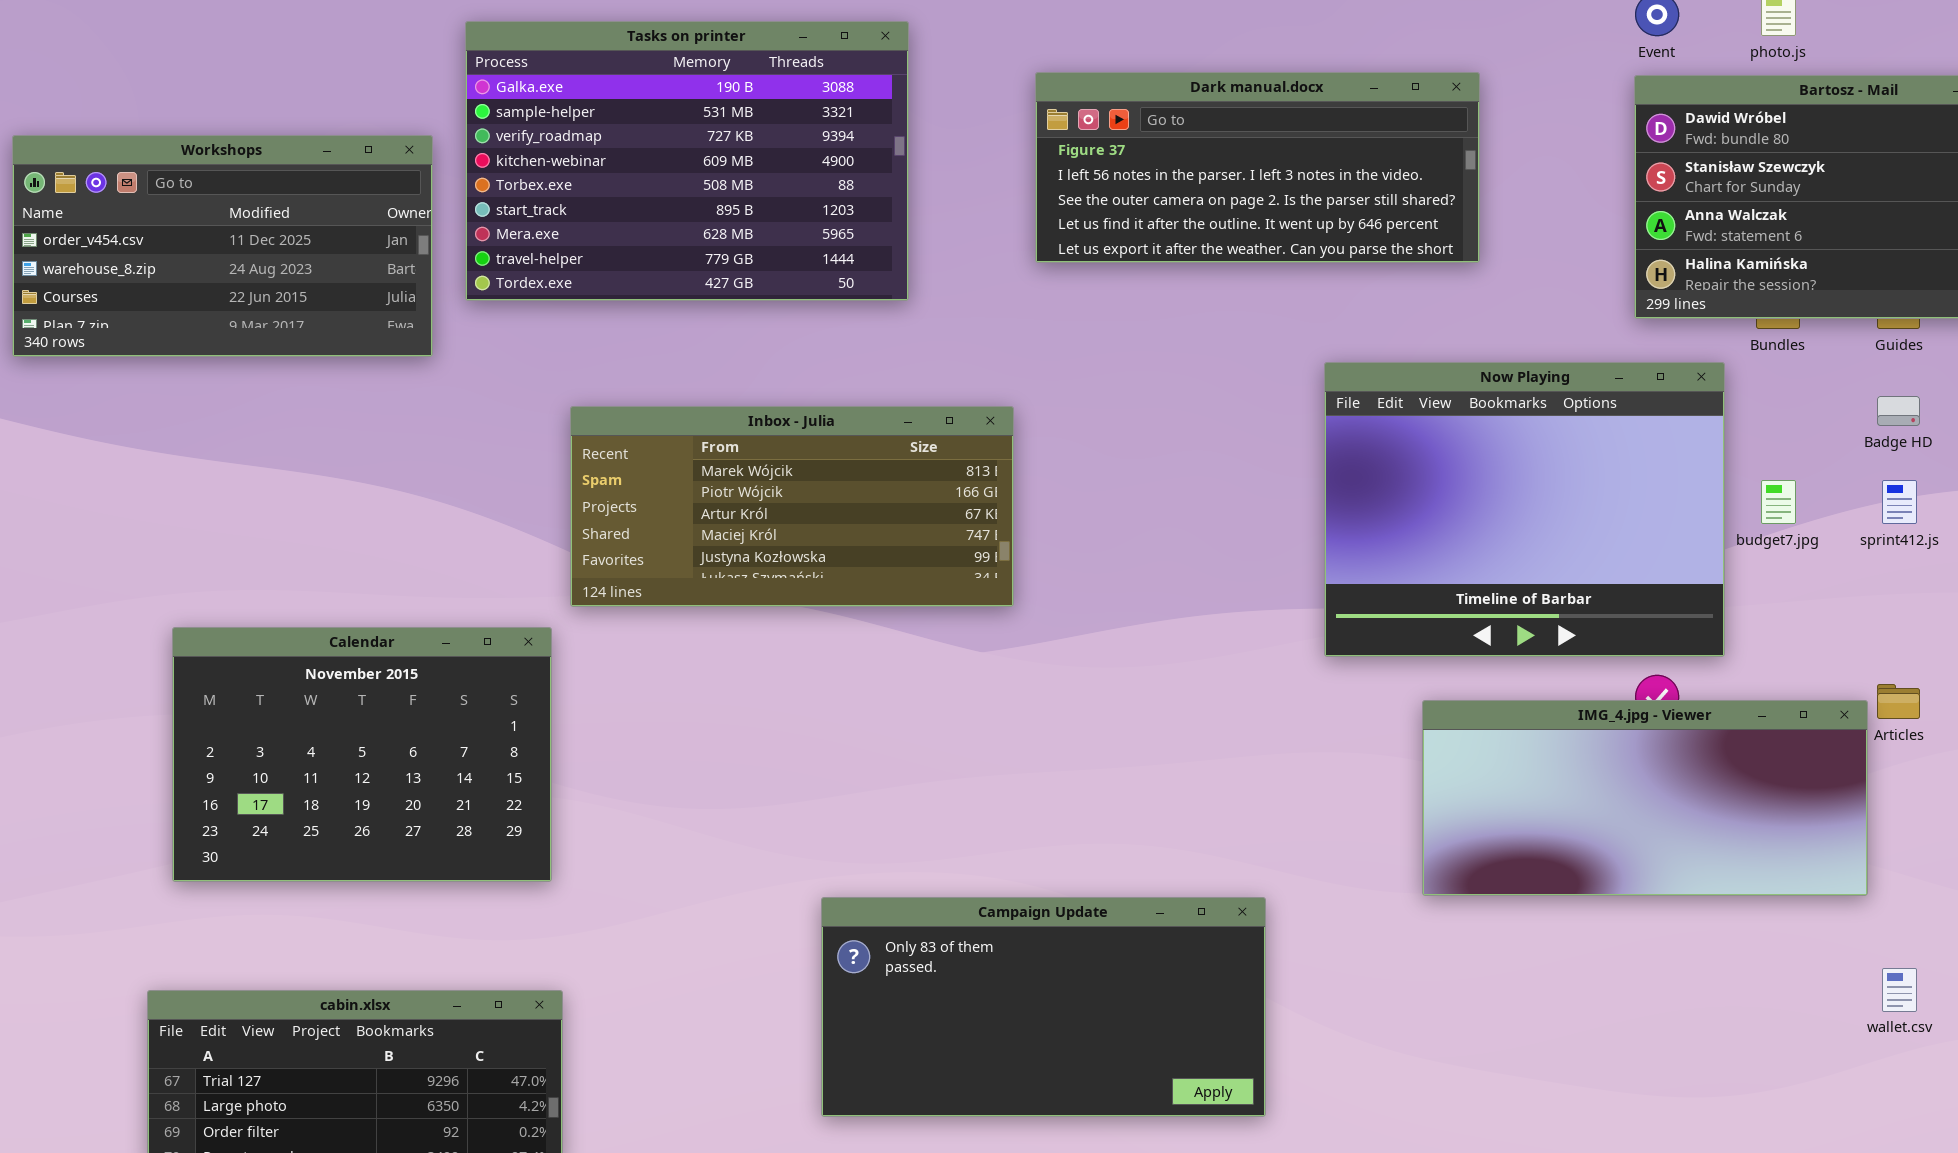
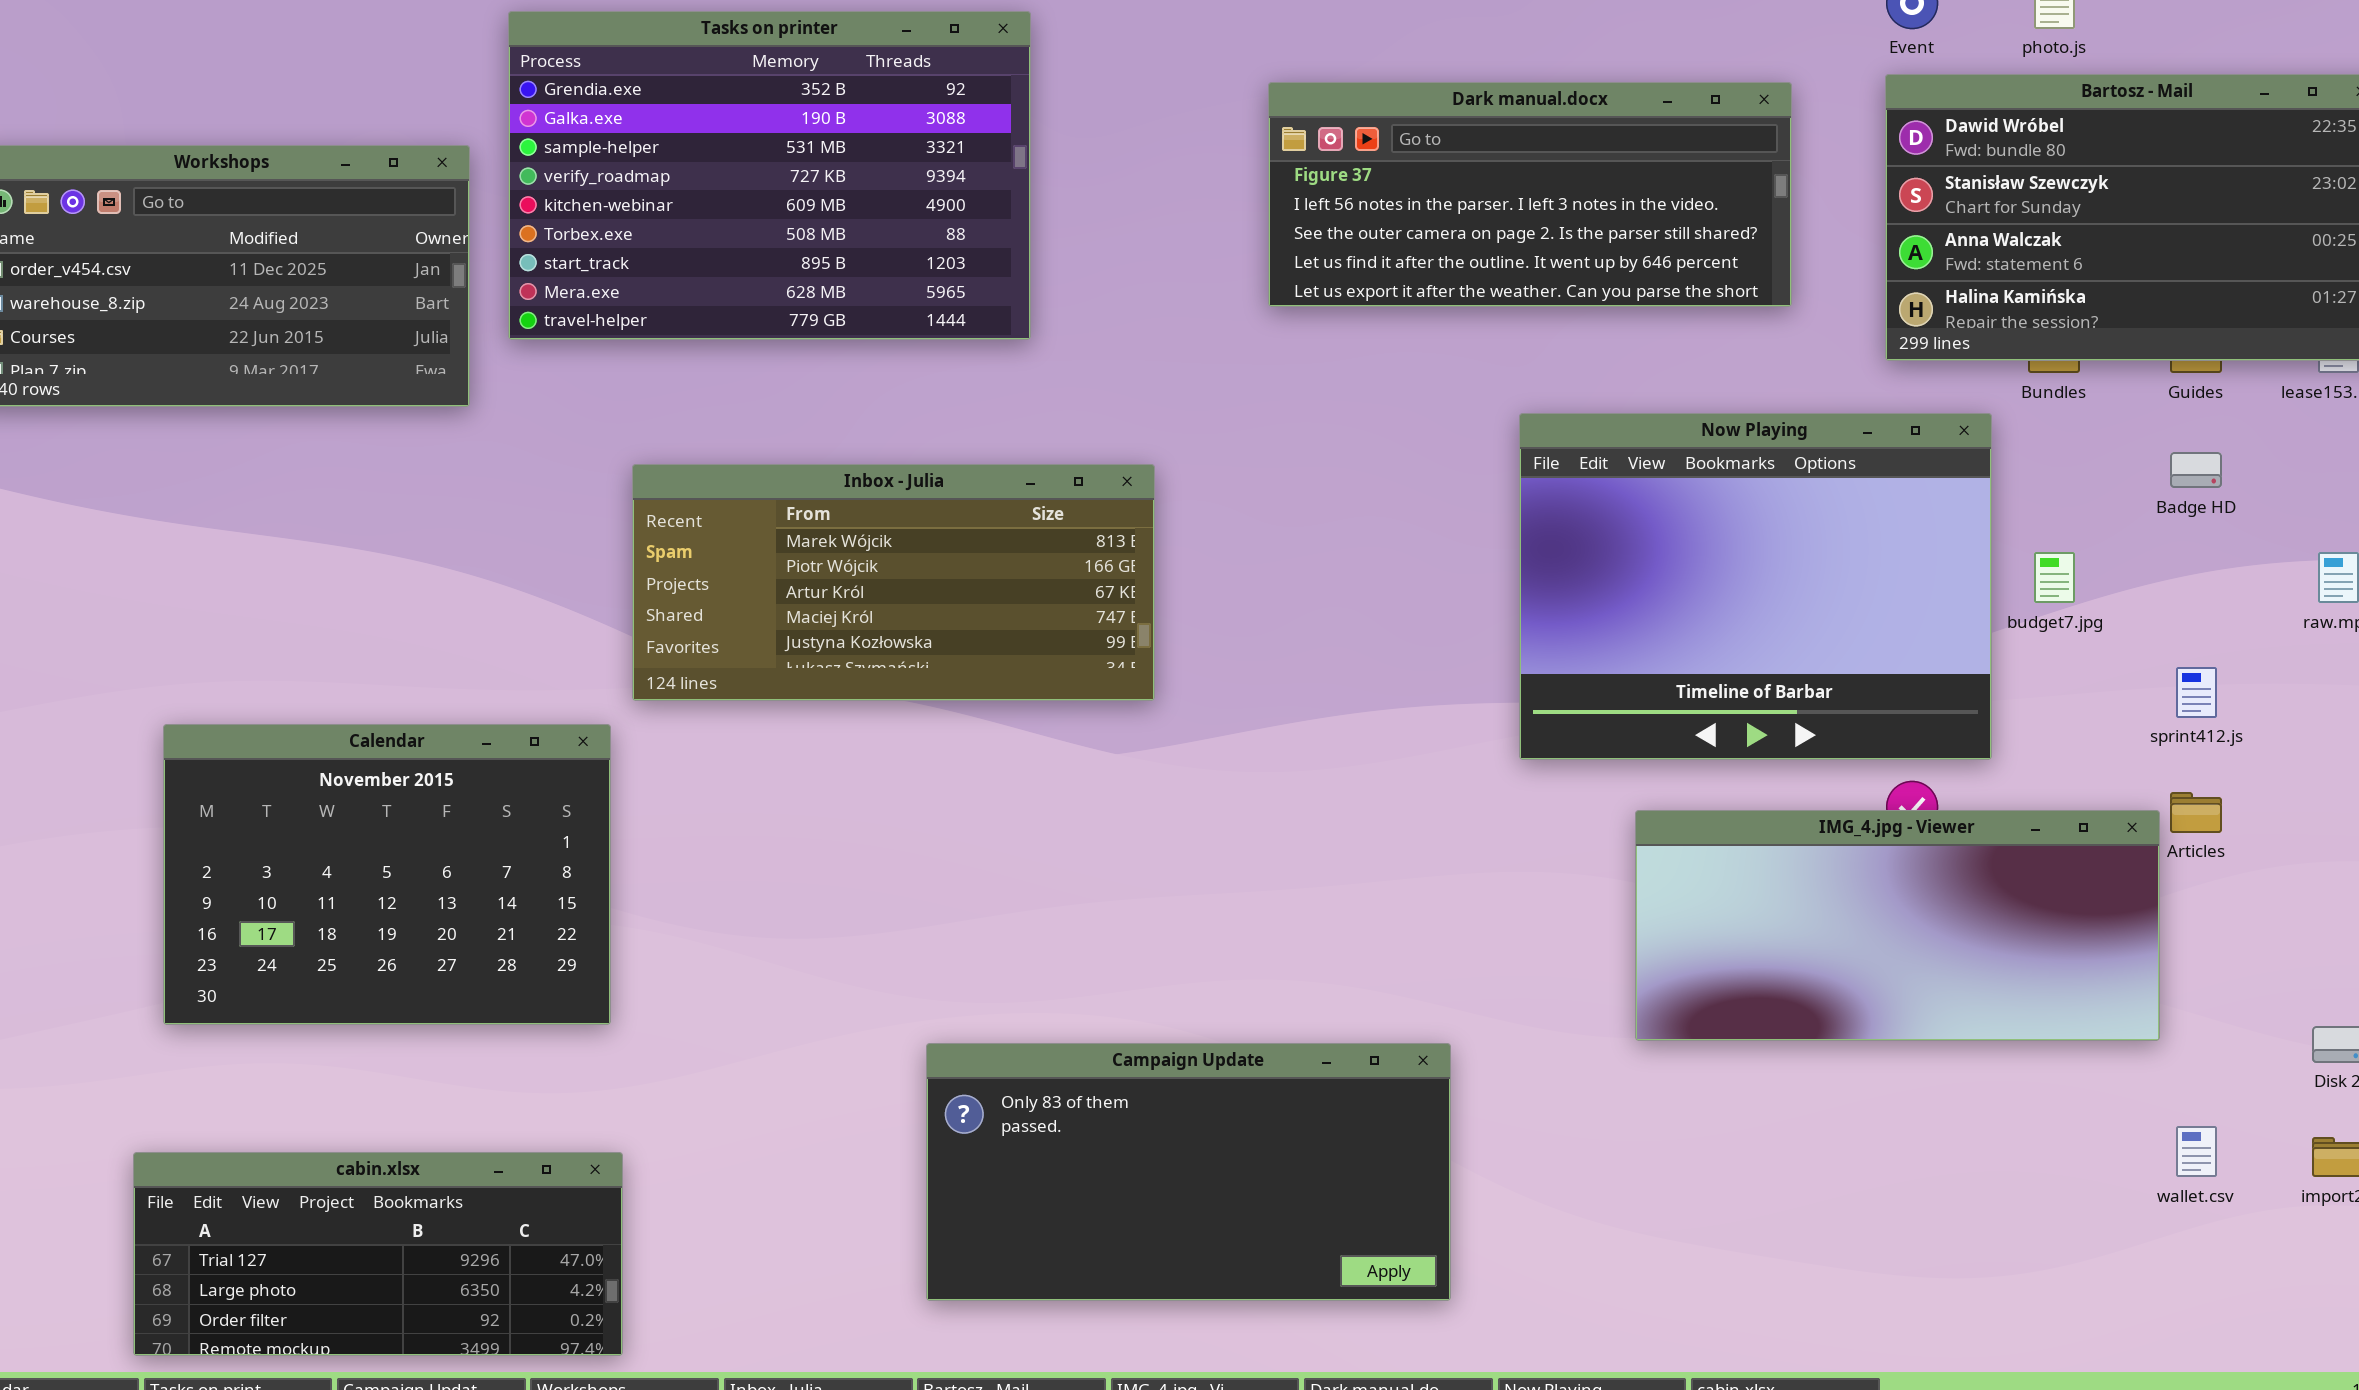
Tasks on printer: [465,21,909,301] -> [508,11,1031,340], scrolled up 1 row
Dark manual.docx: [1035,72,1480,263] -> [1268,82,1792,307], moved
sprint412.js: [1882,480,1917,524] -> [2176,667,2217,718], moved

